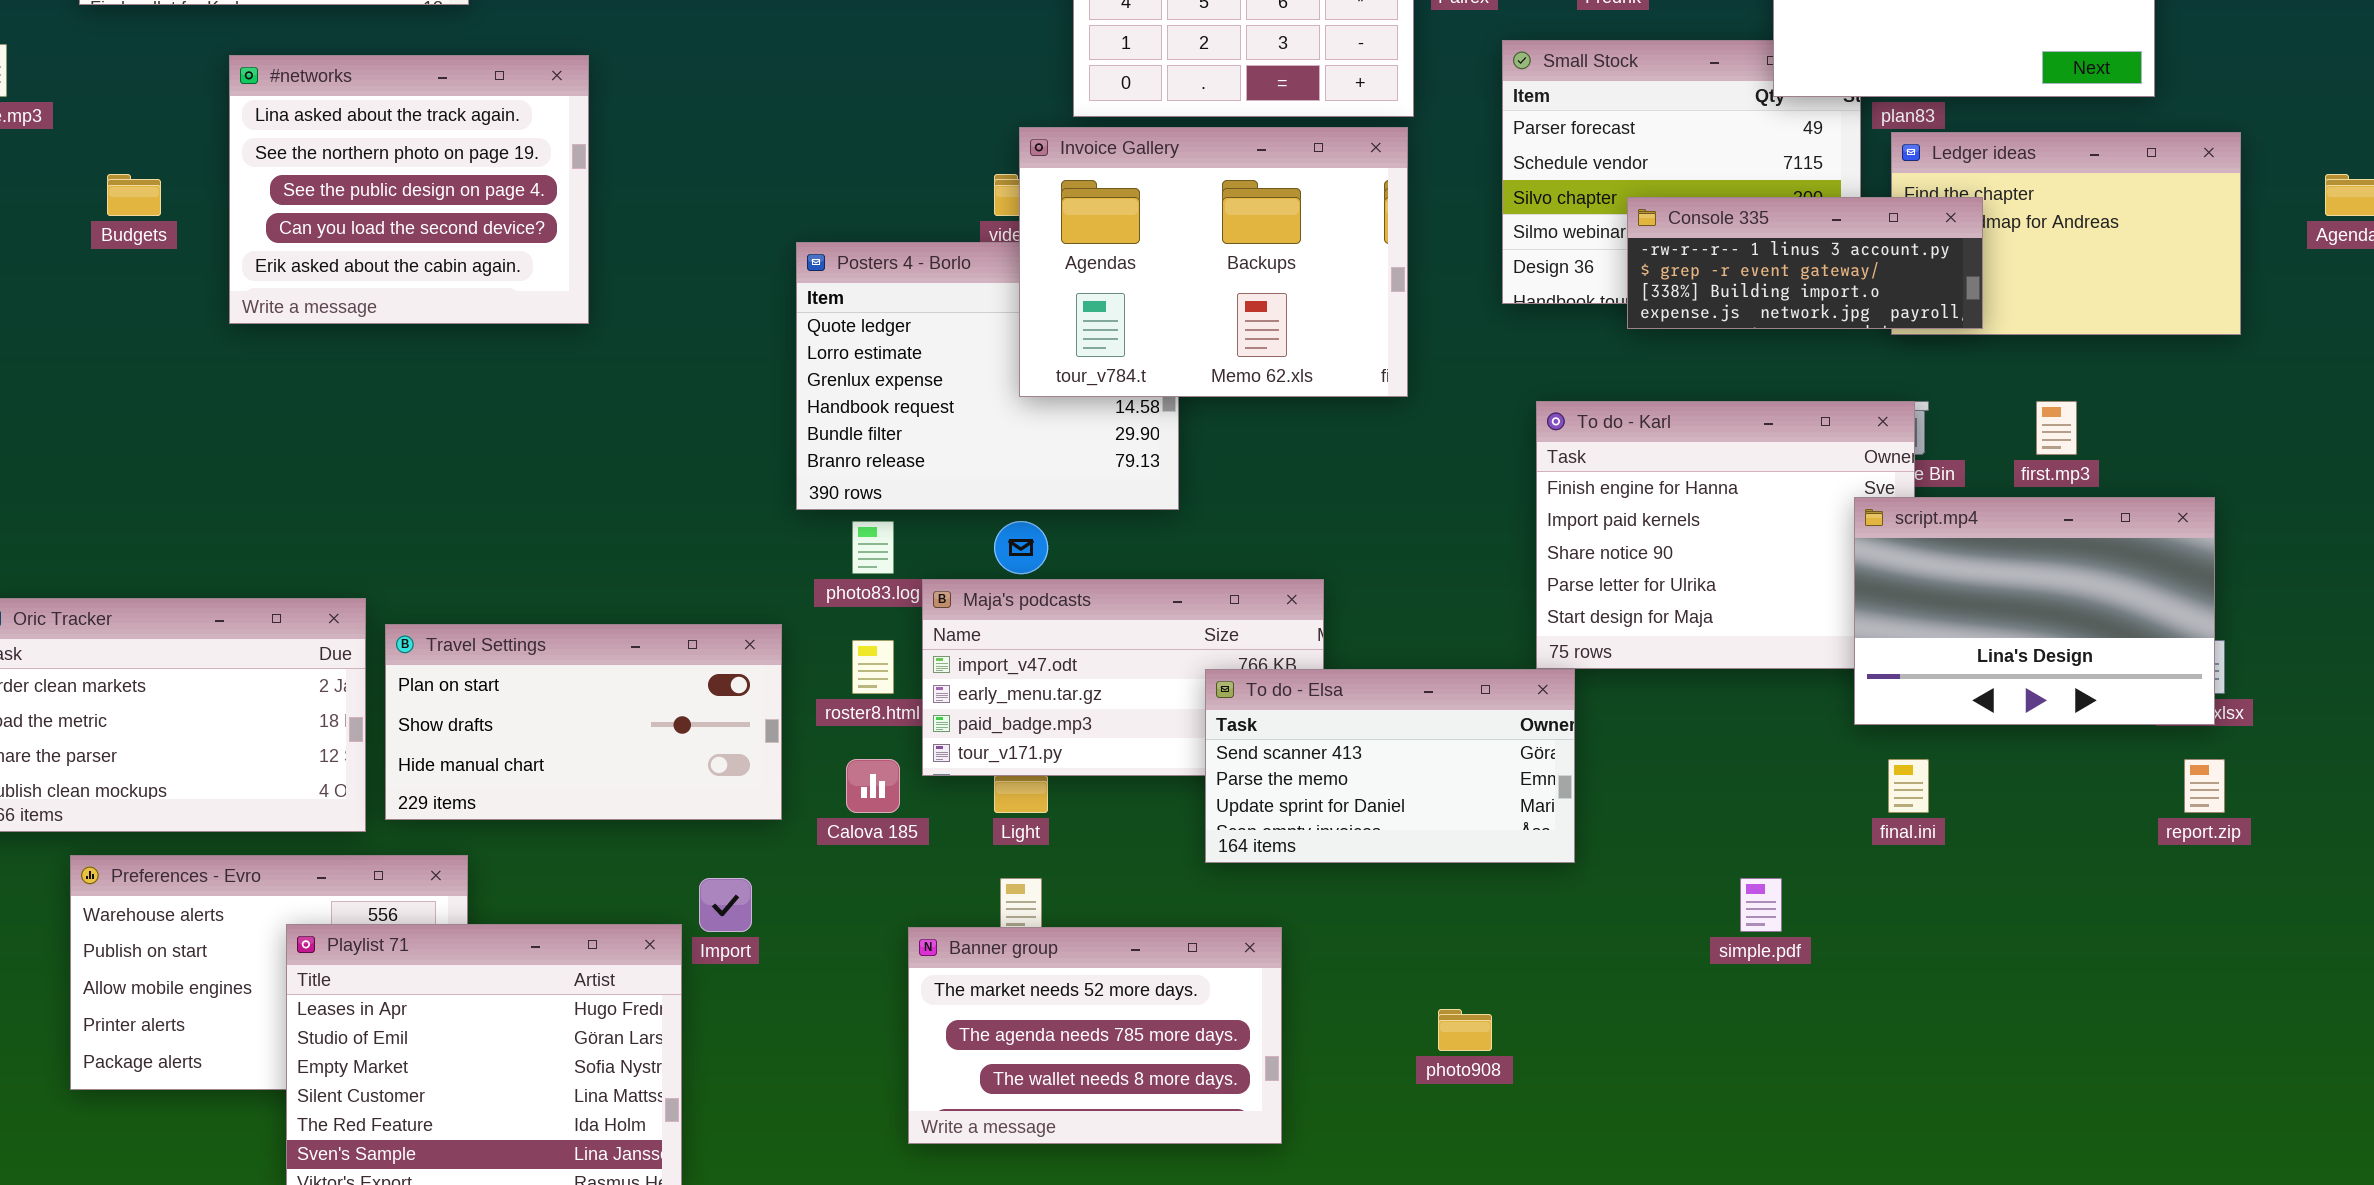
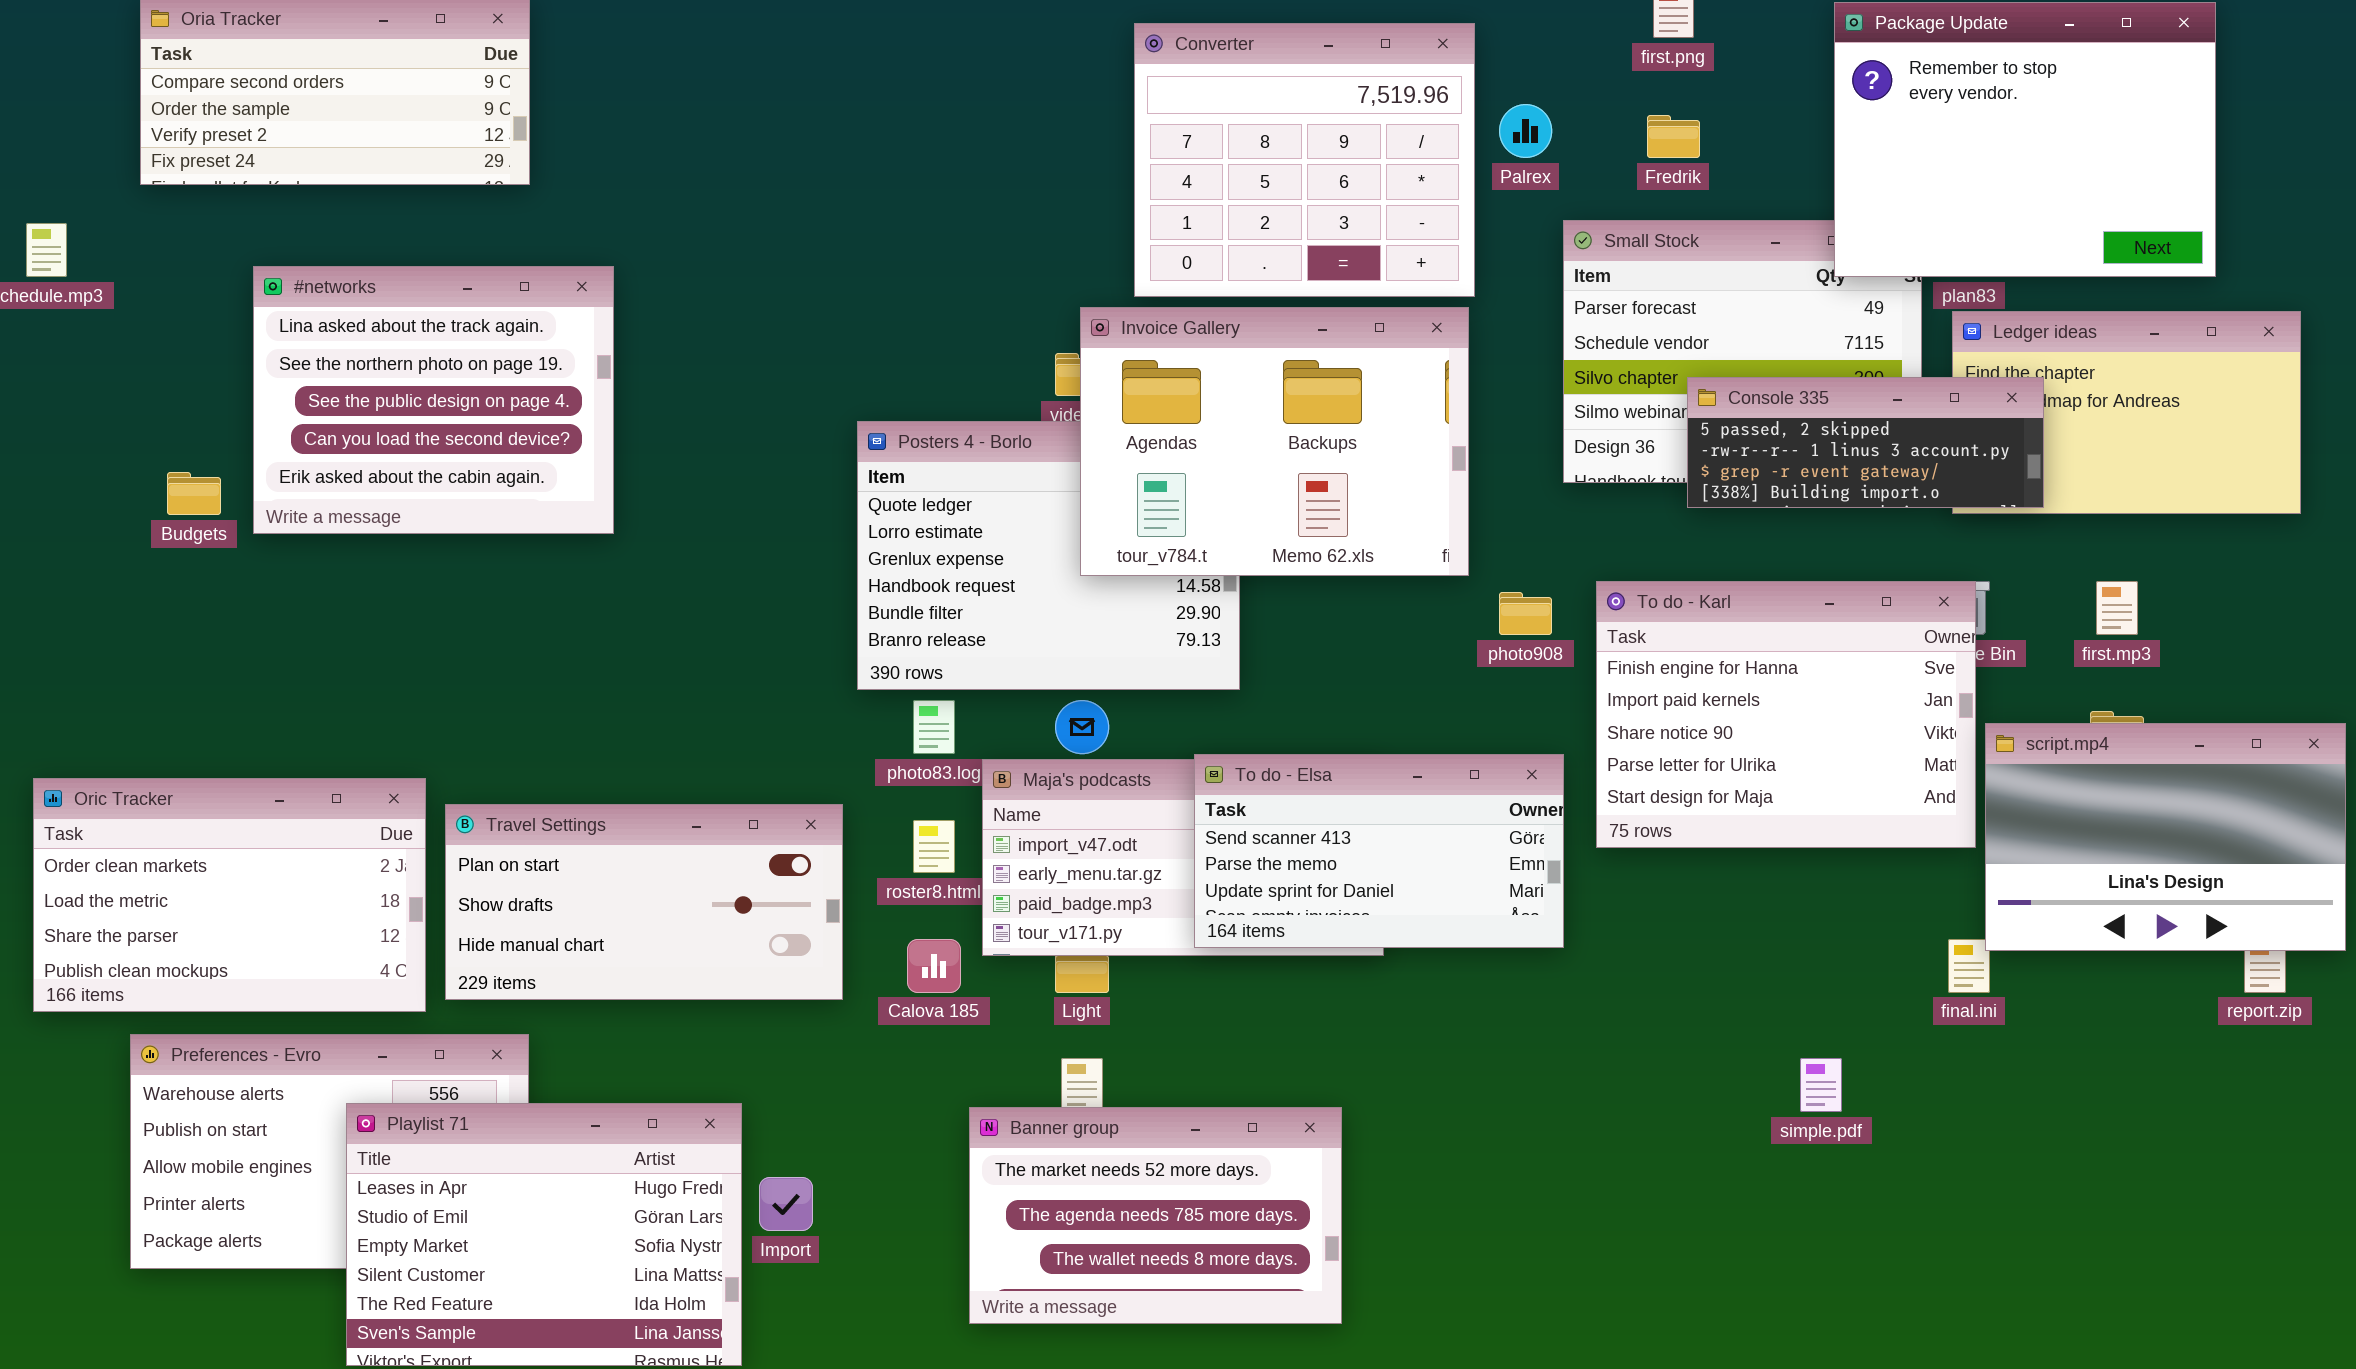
#networks: [229,55,589,324] -> [253,266,614,534], moved
Budgets: [107,174,161,216] -> [167,472,221,515], moved
Console 335: [1627,197,1983,329] -> [1687,377,2044,508], scrolled up 1 row
script.mp4: [1854,497,2215,725] -> [1985,723,2346,951], moved
To do - Elsa: [1205,669,1575,863] -> [1194,754,1564,948], moved
Import: [699,878,752,932] -> [759,1177,813,1231], moved
photo908: [1438,1009,1492,1051] -> [1499,592,1552,635], moved

